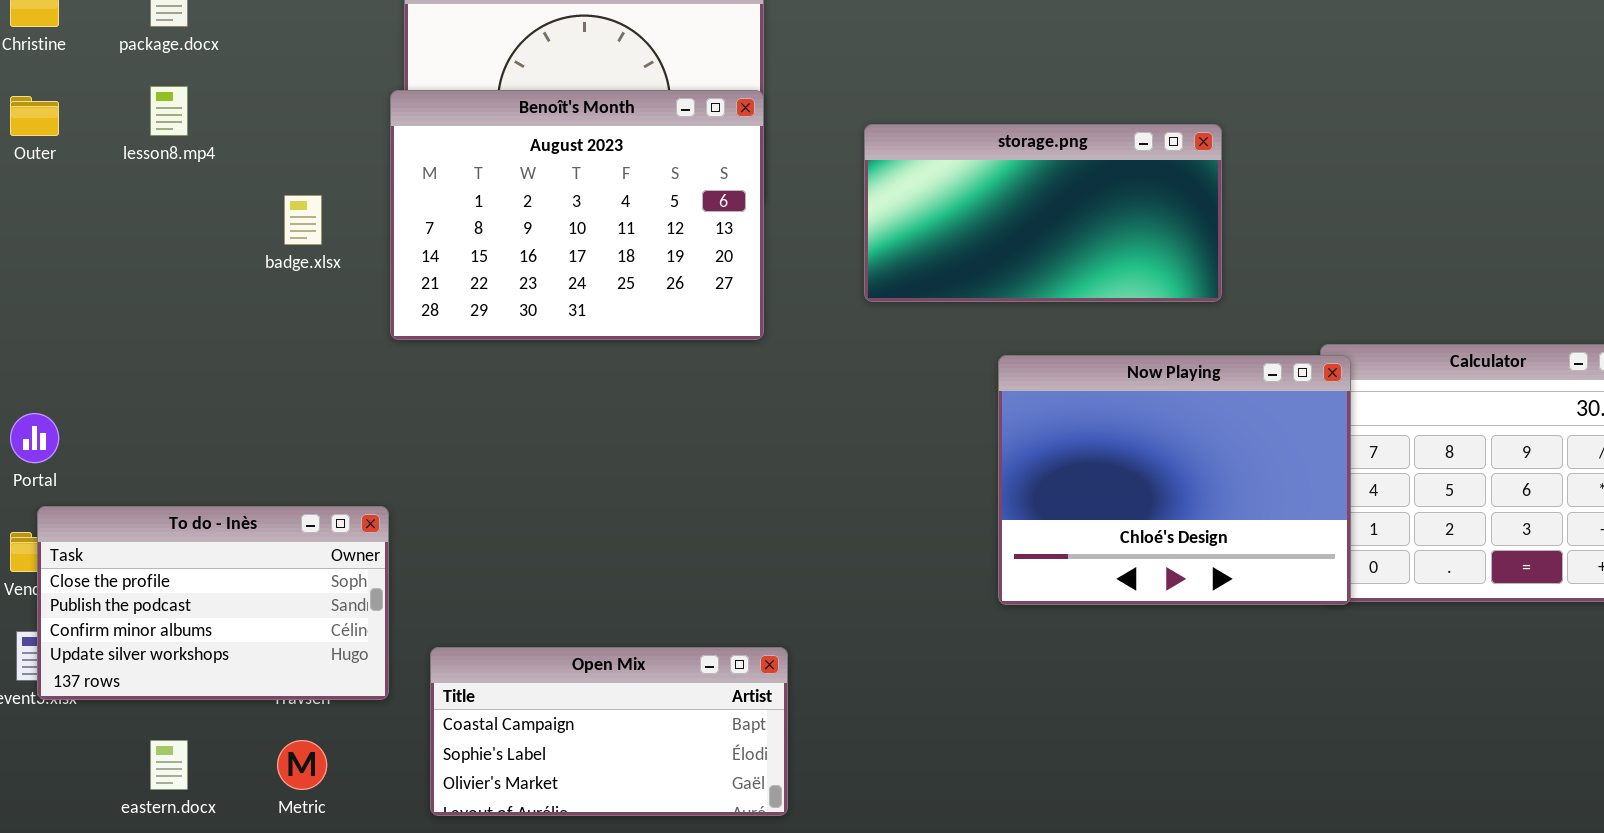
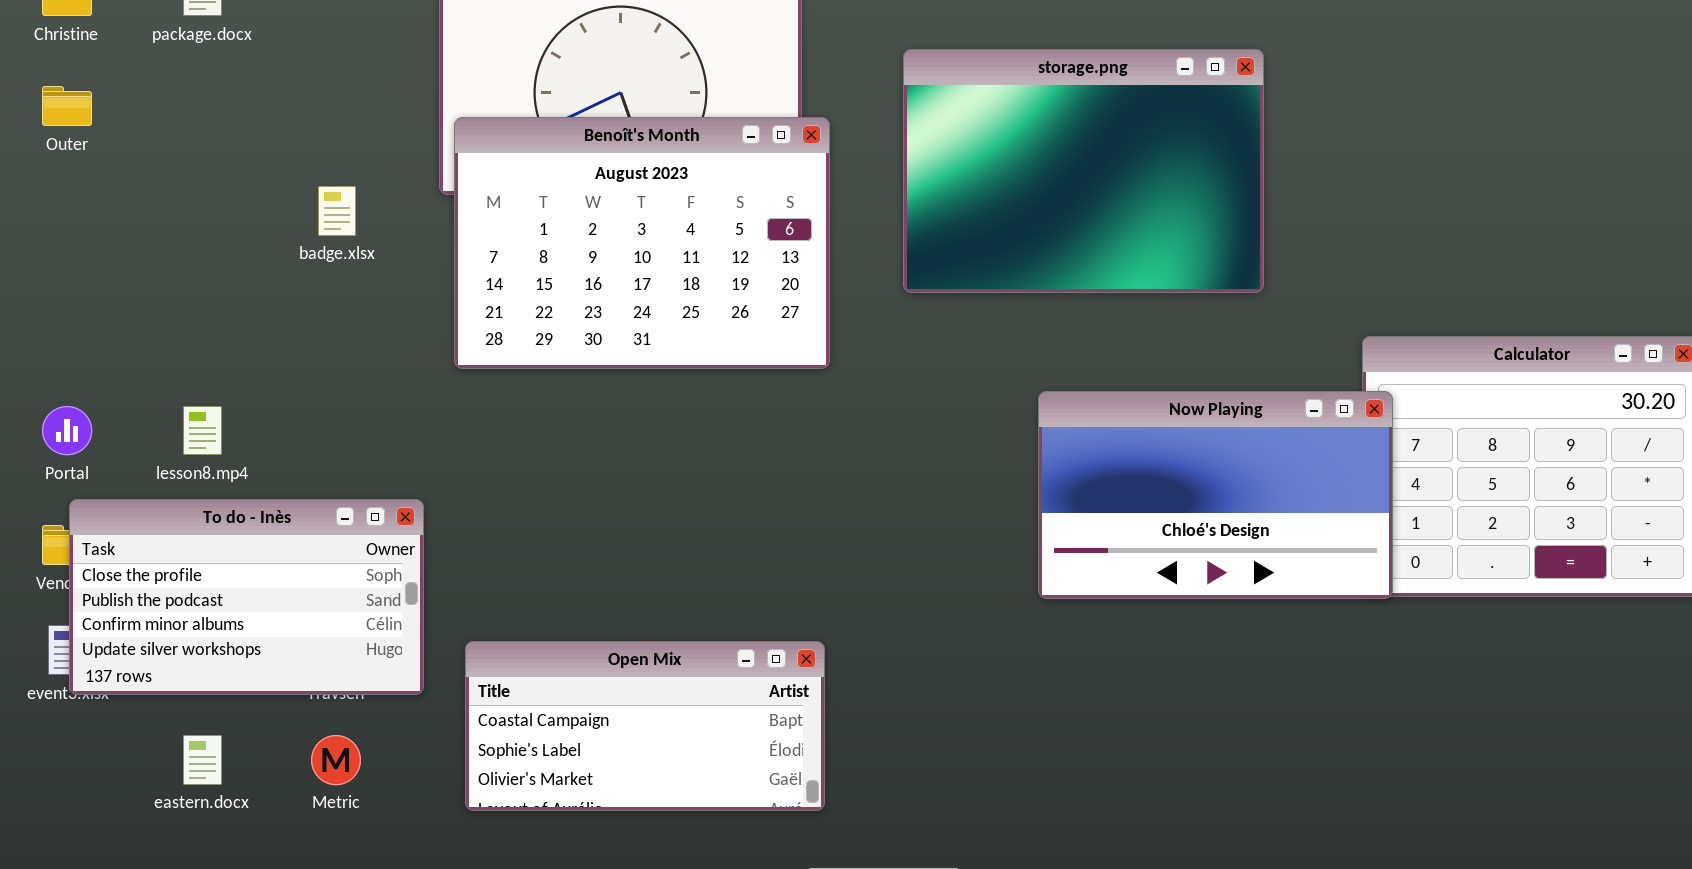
lesson8.mp4: [150,86,188,136] -> [183,406,222,455], moved
Benoît's Month: [390,90,764,340] -> [454,117,830,369], moved
storage.png: [864,124,1222,302] -> [903,49,1264,293], resized
Now Playing: [998,355,1351,605] -> [1038,391,1393,599], resized

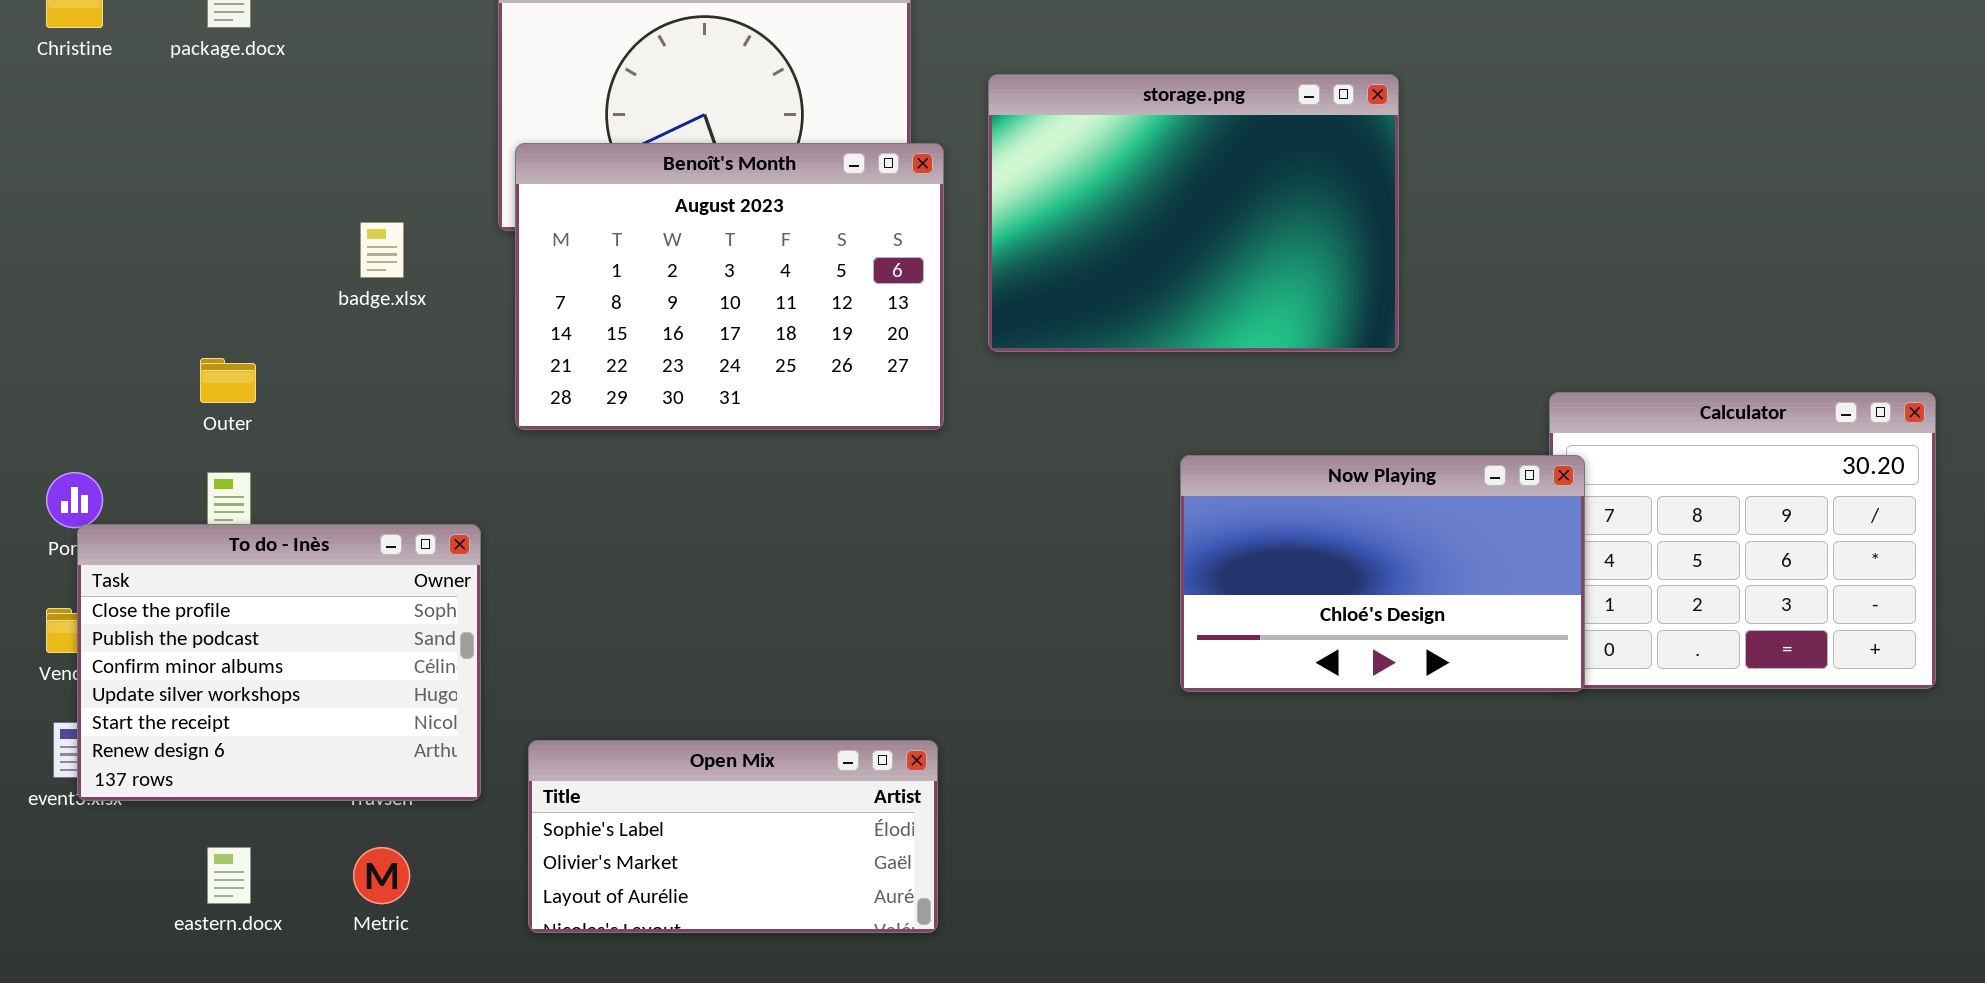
storage.png: [903,49,1264,293] -> [988,74,1399,352], moved
Outer: [42,86,92,126] -> [200,358,256,403], moved
To do - Inès: [69,499,424,695] -> [77,524,481,801], resized
Open Mix: [465,641,825,811] -> [528,740,938,933], scrolled down 1 row

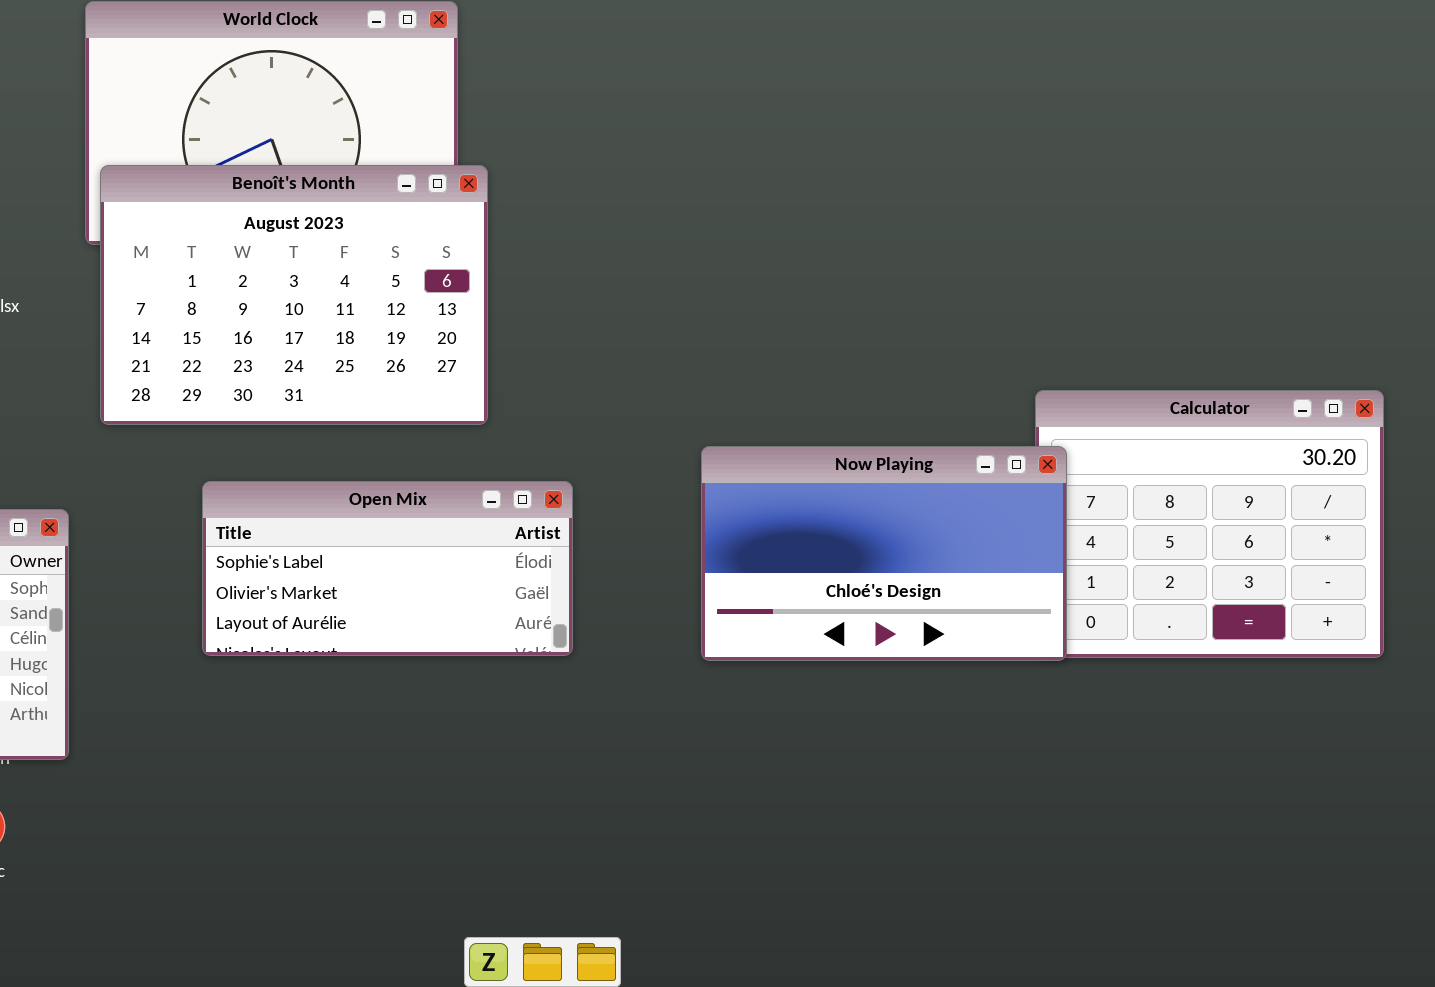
storage.png: [988,74,1399,352] -> none, closed
Open Mix: [528,740,938,933] -> [202,481,573,656], moved

